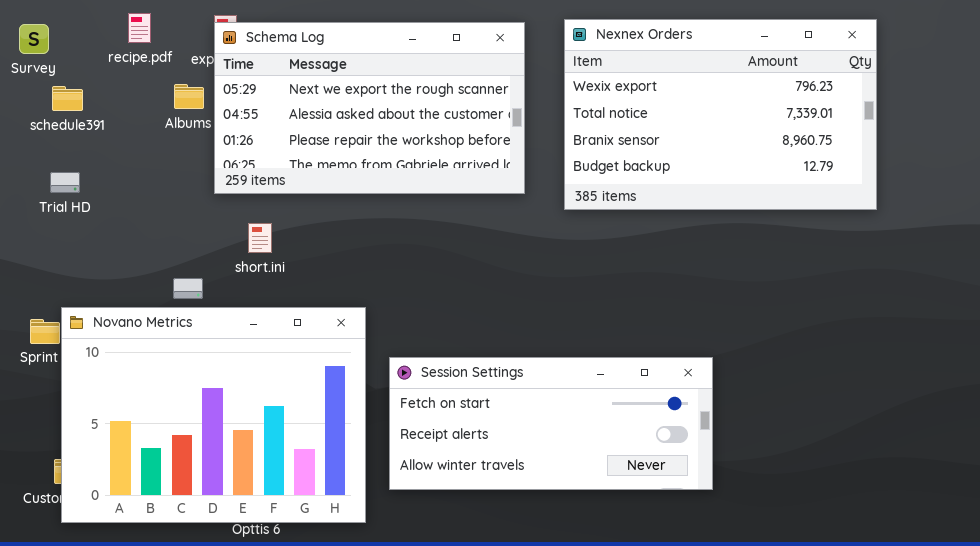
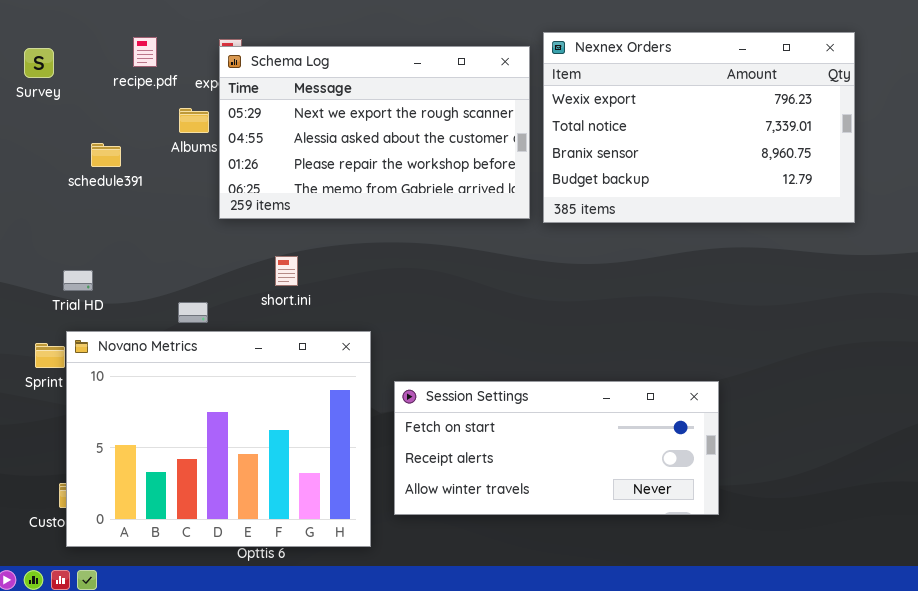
Nexnex Orders: [564,19,877,210] -> [543,32,855,223], moved
schedule391: [52,86,83,111] -> [91,143,121,167], moved
Trial HD: [50,172,80,193] -> [63,270,93,291], moved
short.ini: [248,223,272,253] -> [275,256,298,286], moved

